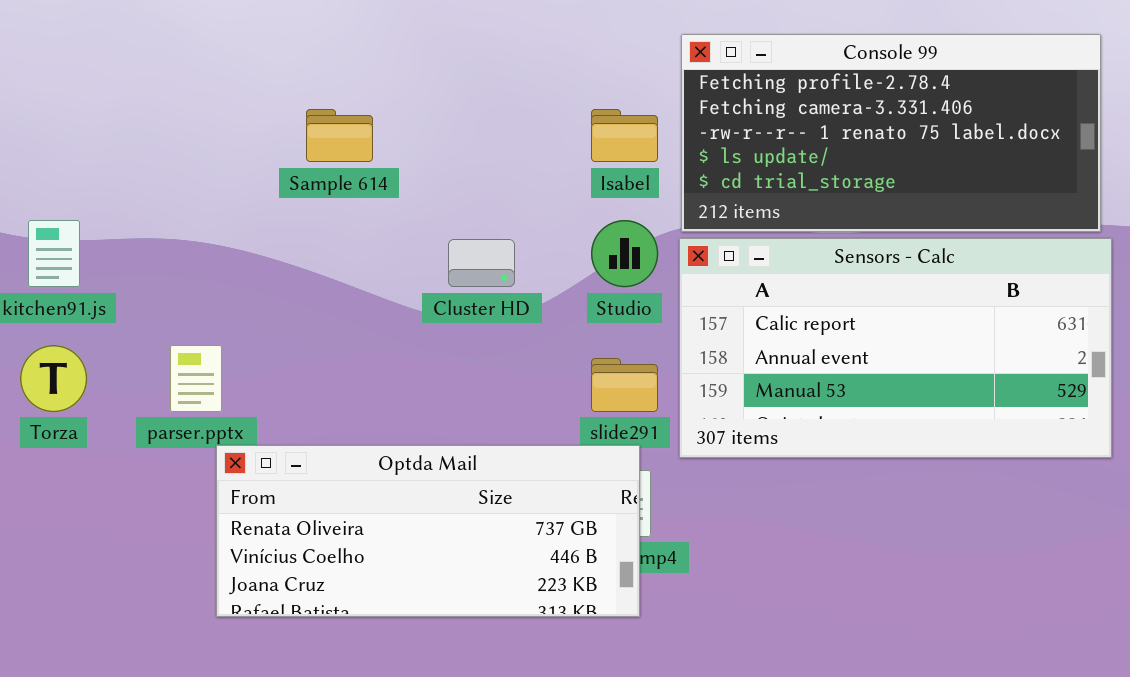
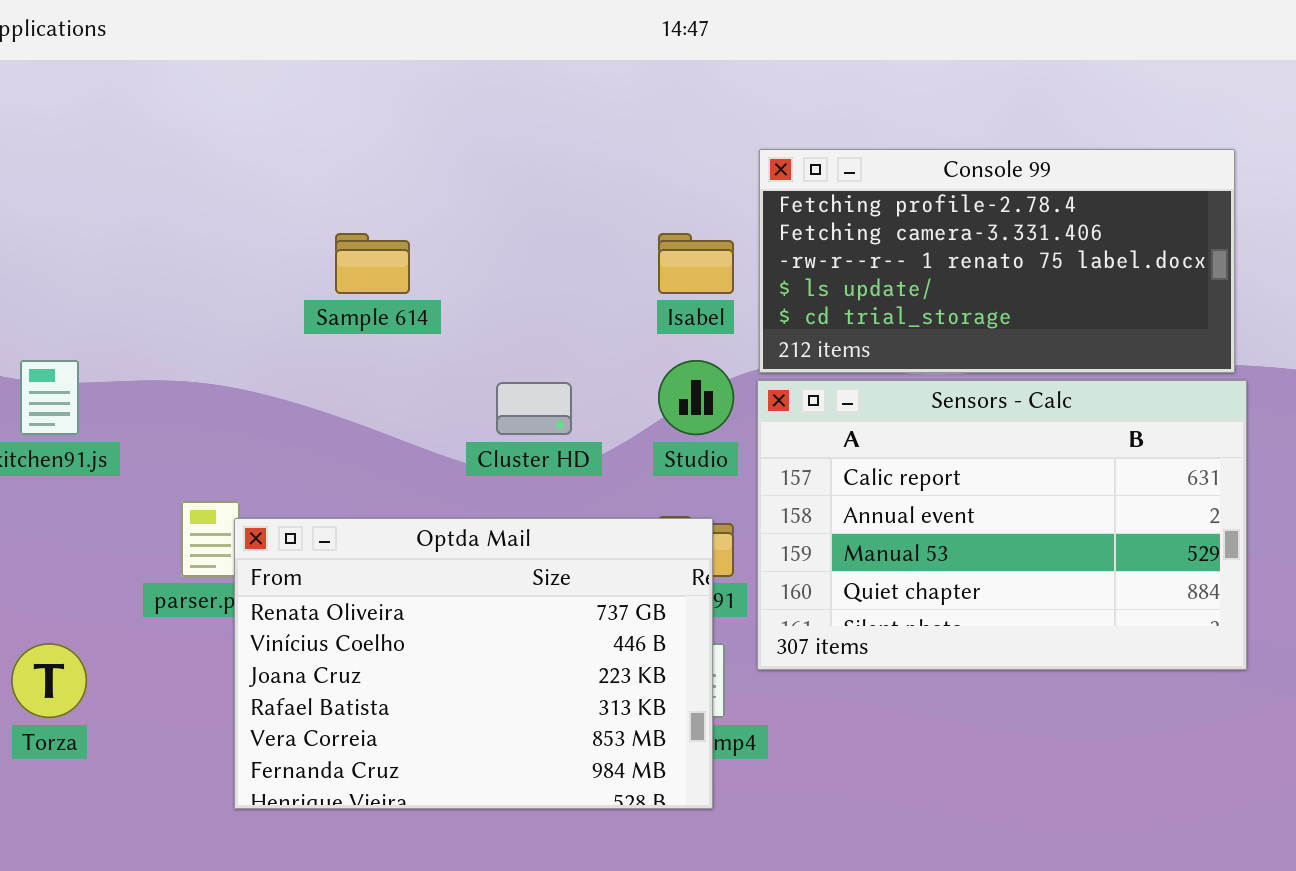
Sensors - Calc: [679,238,1112,458] -> [757,380,1247,670], resized
Torza: [20,345,87,412] -> [11,643,87,718], moved
Optda Mail: [216,445,640,617] -> [234,518,713,809], resized

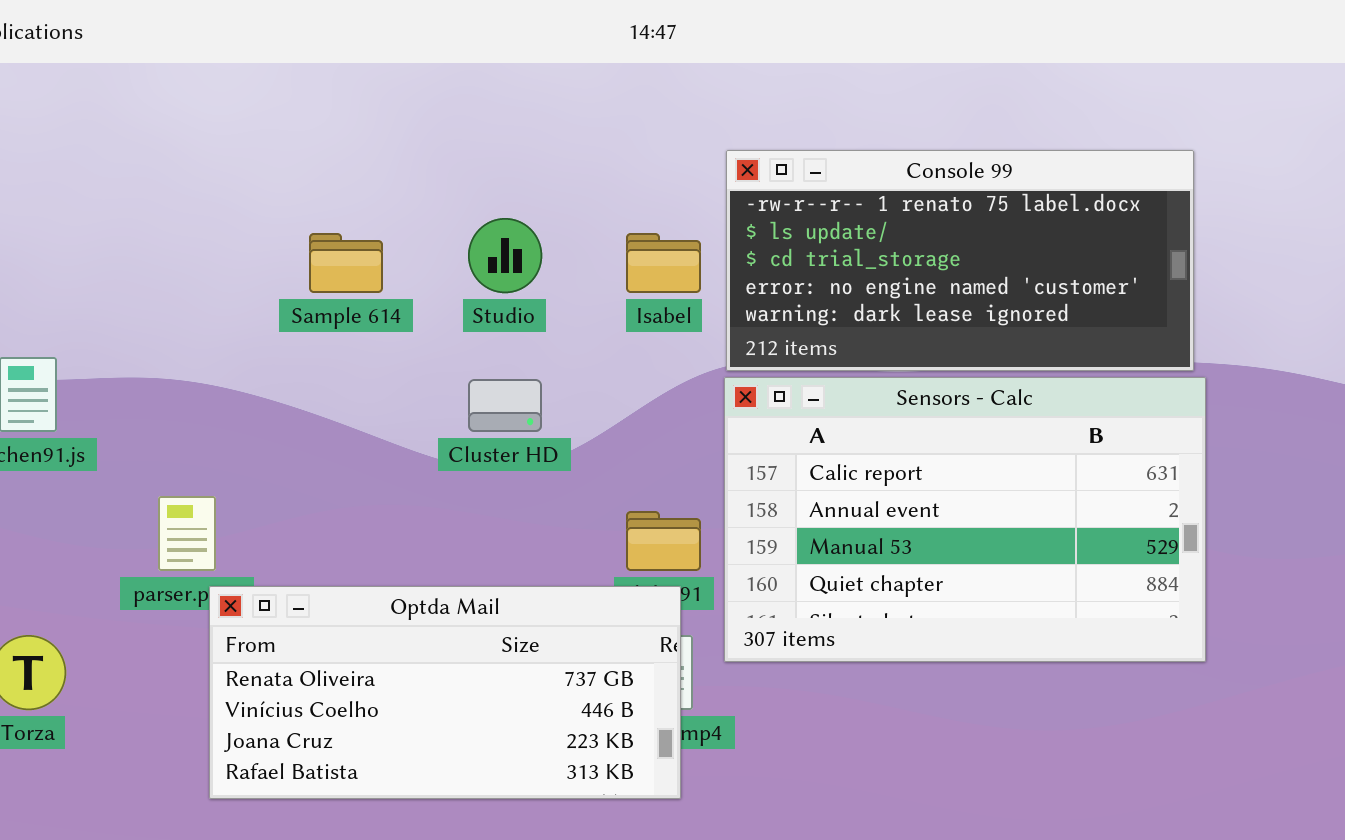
Console 99: [759,149,1235,373] -> [726,150,1194,371], scrolled down 2 rows
Studio: [658,360,734,435] -> [468,218,542,293], moved
Optda Mail: [234,518,713,809] -> [209,586,681,799], resized

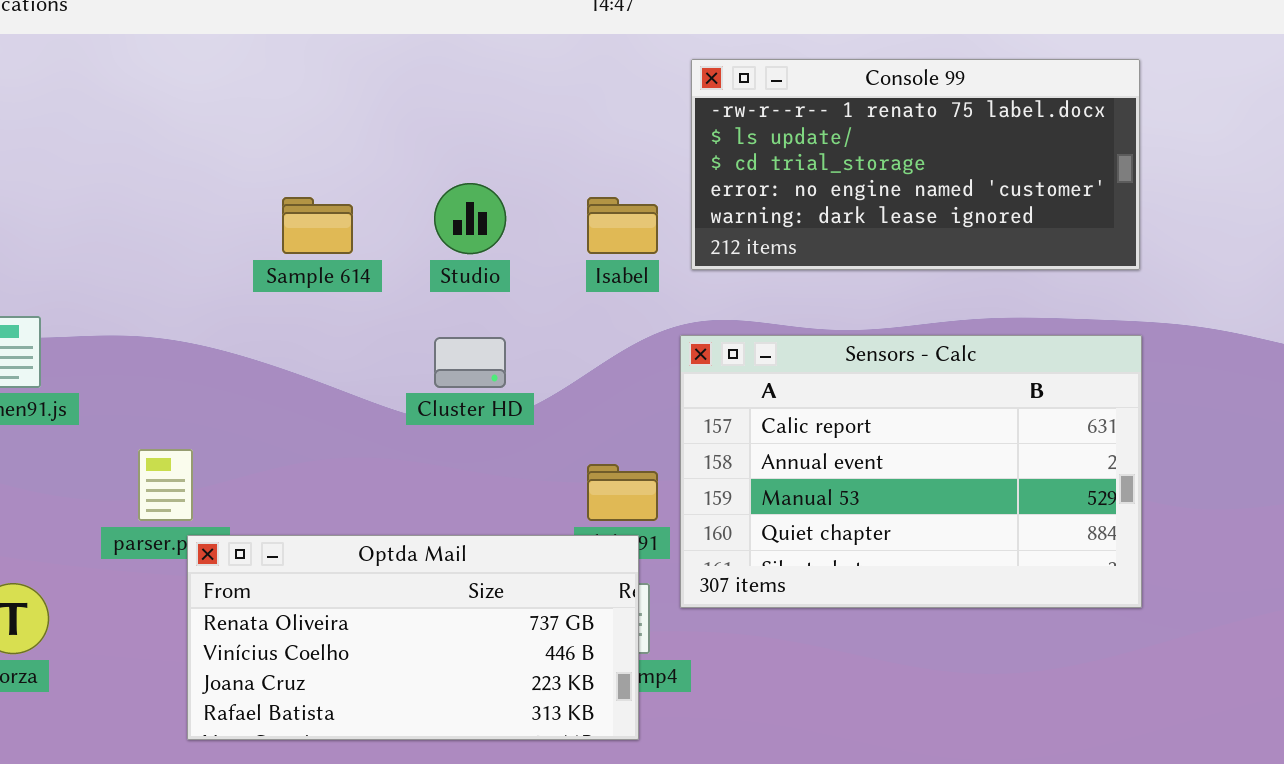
Console 99: [726,150,1194,371] -> [691,59,1140,270], moved

